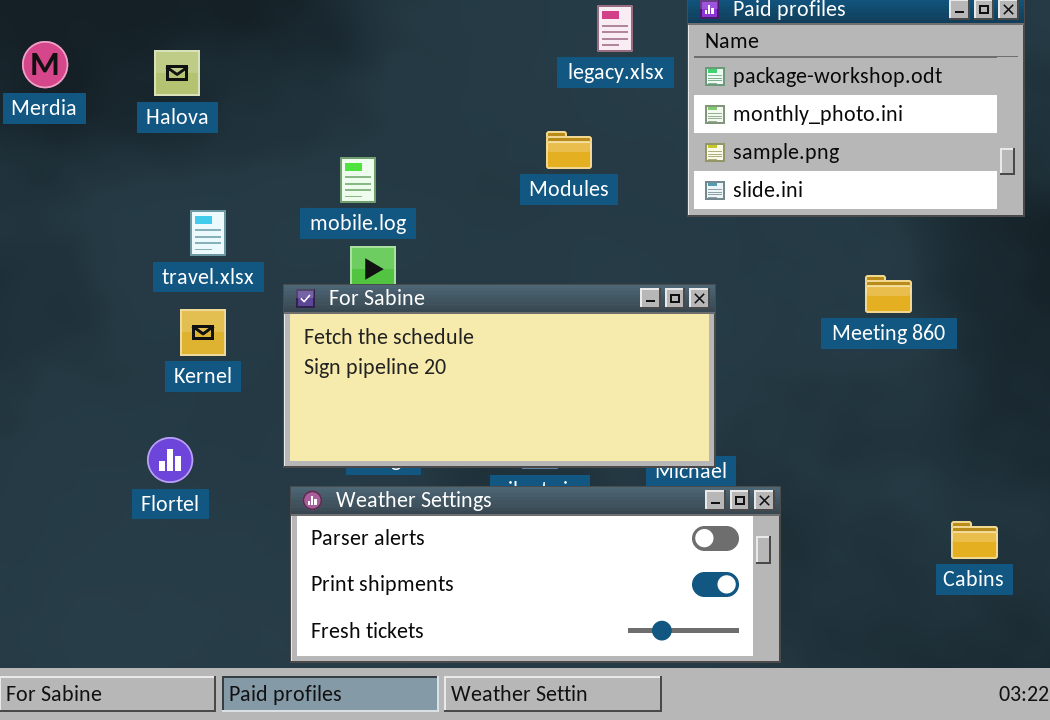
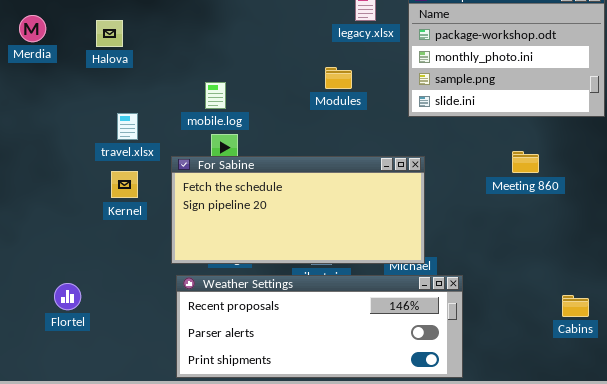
Flortel: [147,437,193,483] -> [54,283,81,310], moved
Weather Settings: [290,486,781,663] -> [176,275,463,378], scrolled up 1 row

